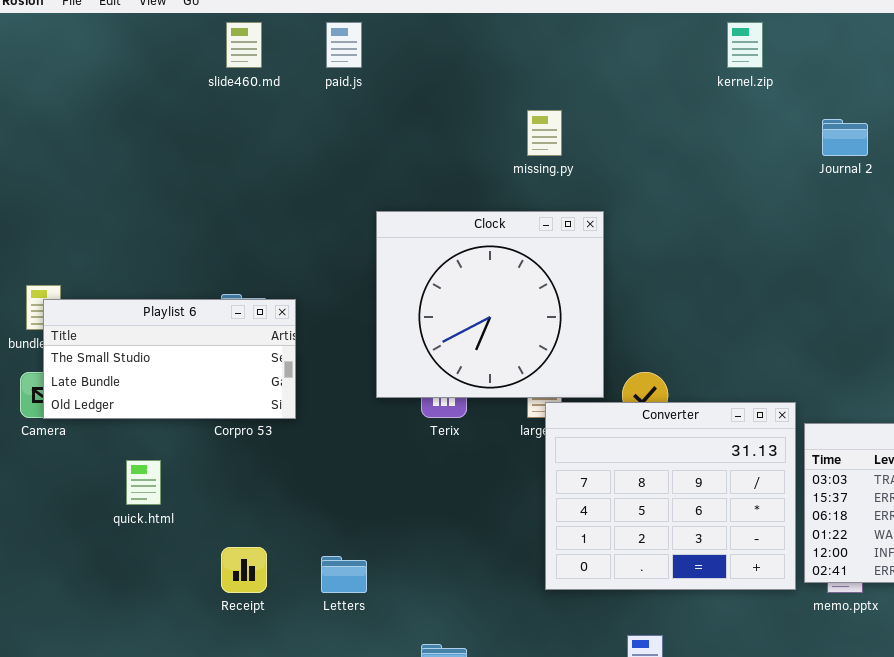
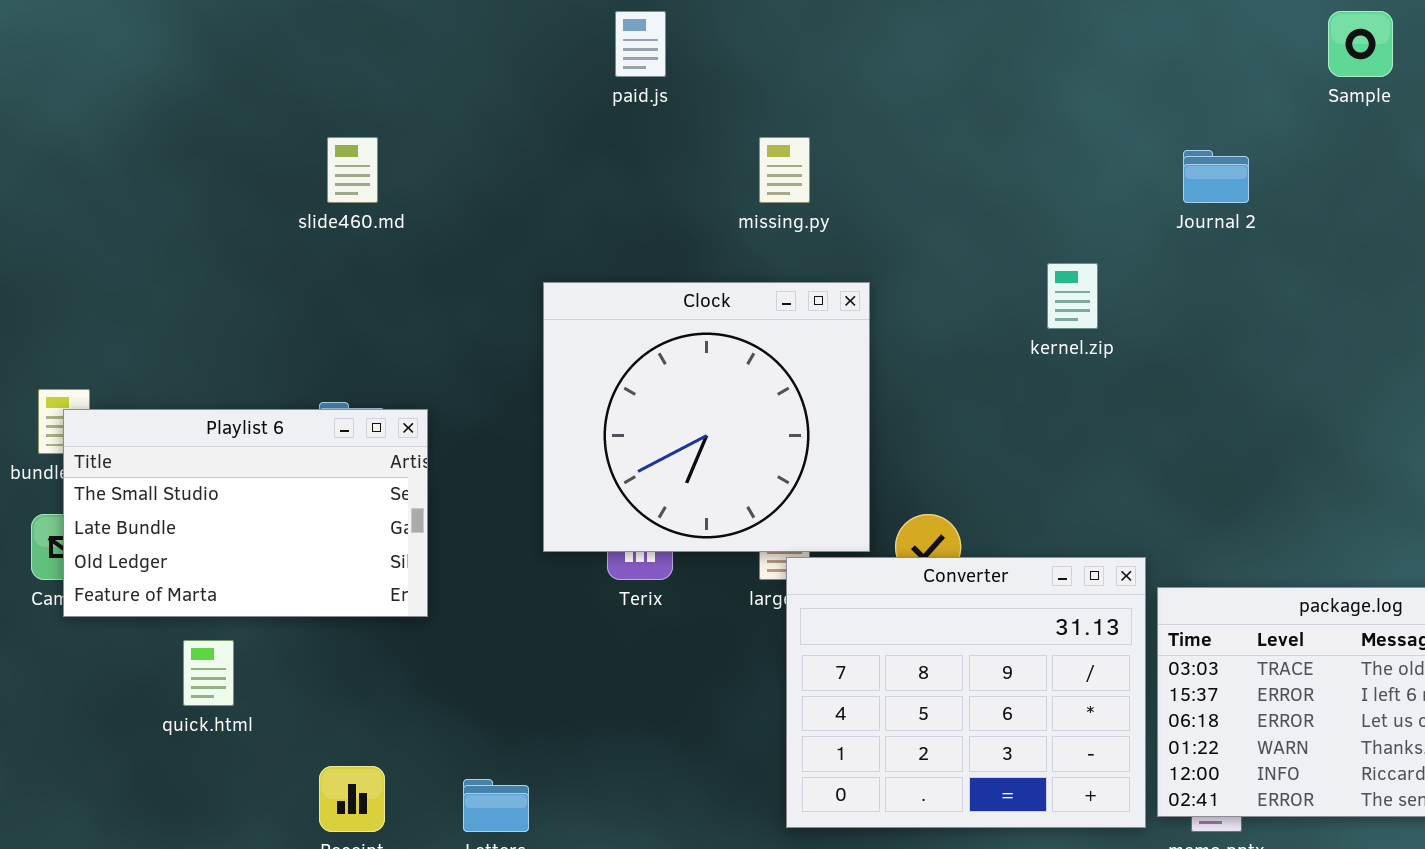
slide460.md: [226,22,262,68] -> [327,137,378,203], moved
paid.js: [326,22,362,68] -> [615,11,666,77], moved
kernel.zip: [727,22,763,68] -> [1047,263,1098,329], moved
Playlist 6: [43,299,296,419] -> [63,409,428,617], resized

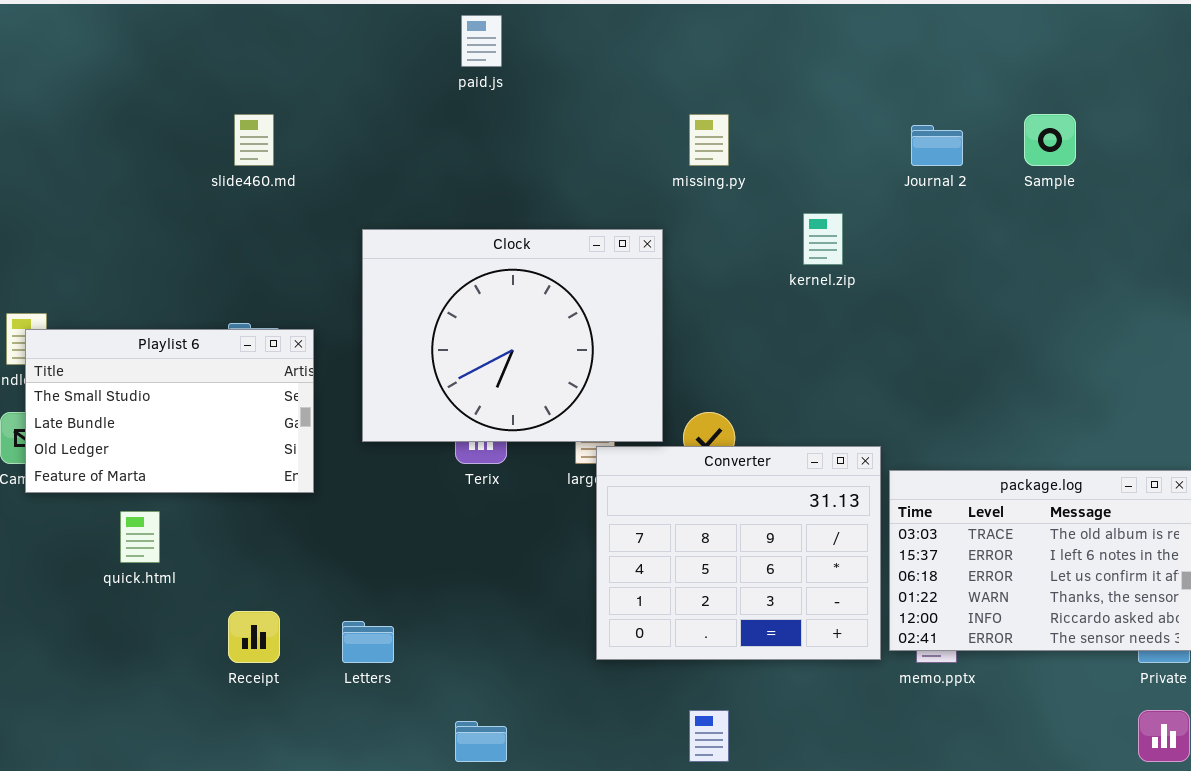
Sample: [1328,11,1393,77] -> [1024,114,1076,166], moved
missing.py: [759,137,810,203] -> [689,114,729,166], moved
Clock: [543,282,870,552] -> [362,229,663,442], resized

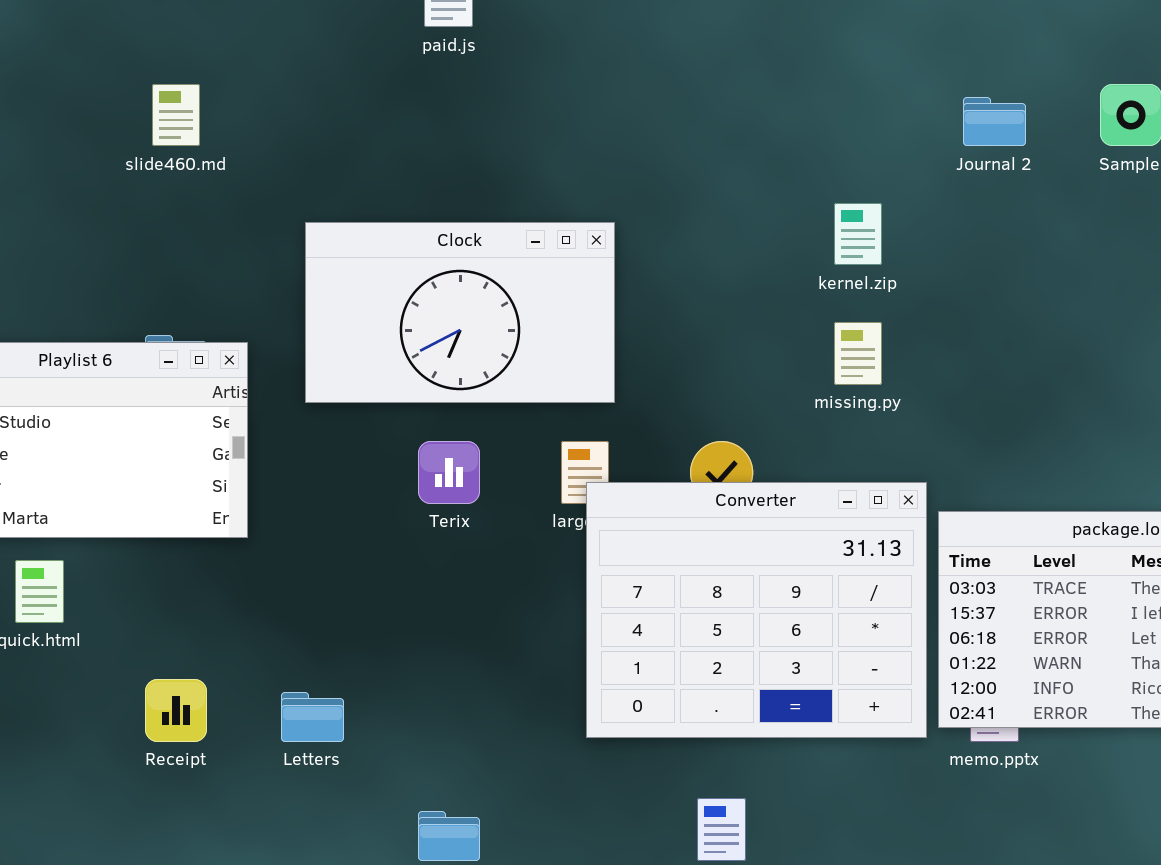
missing.py: [689,114,729,166] -> [834,322,882,385], moved
Clock: [362,229,663,442] -> [305,222,615,403], resized

